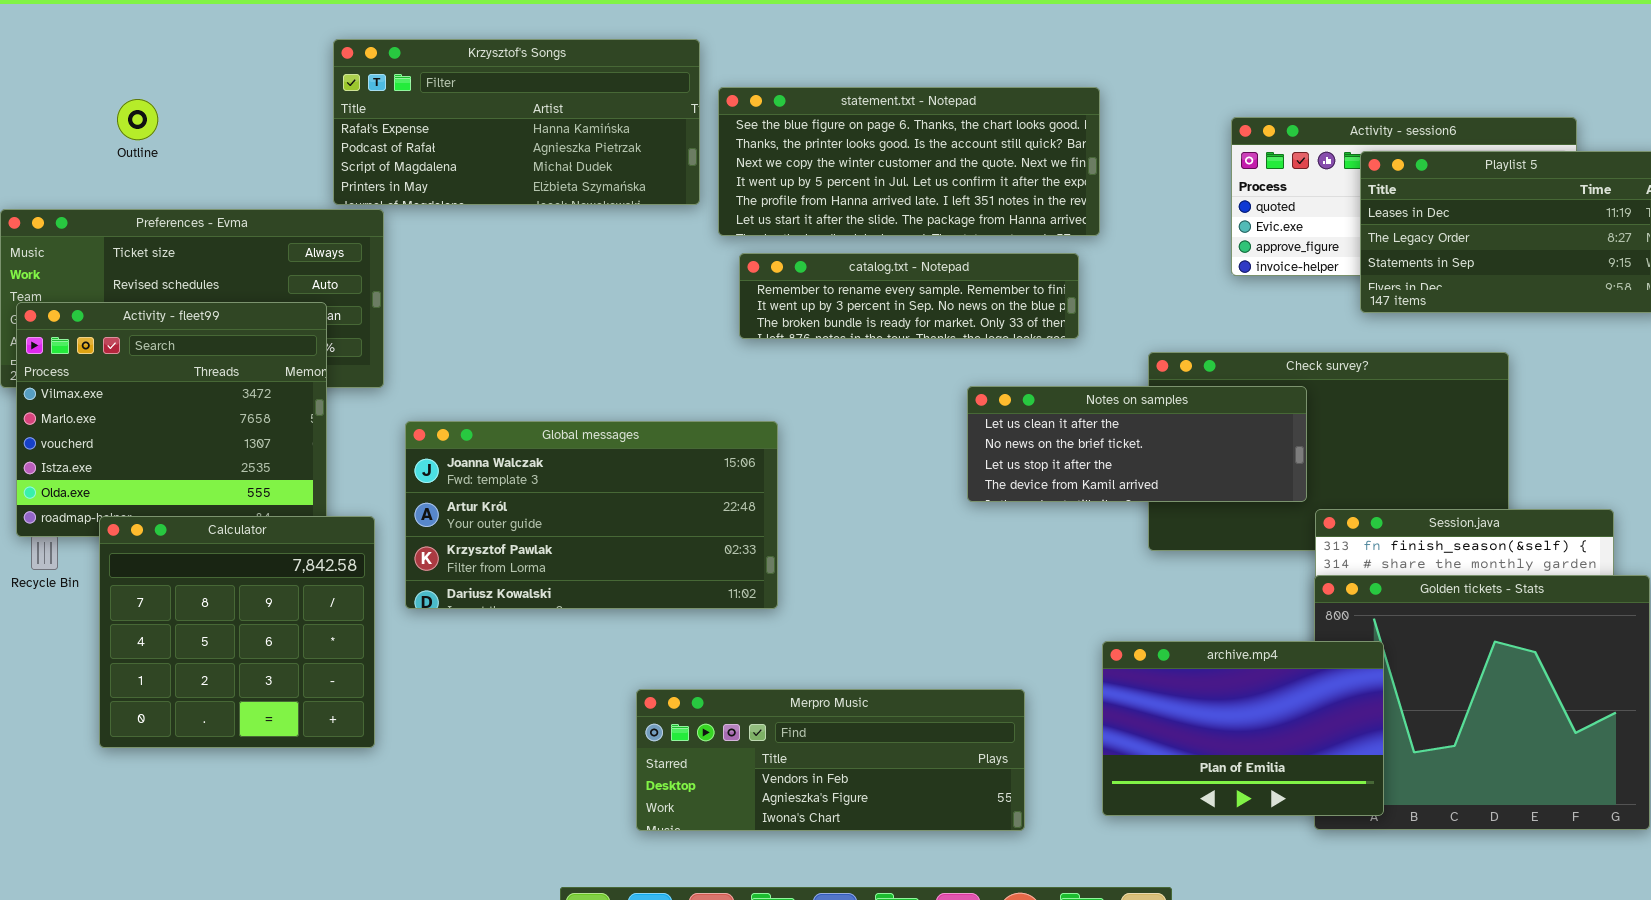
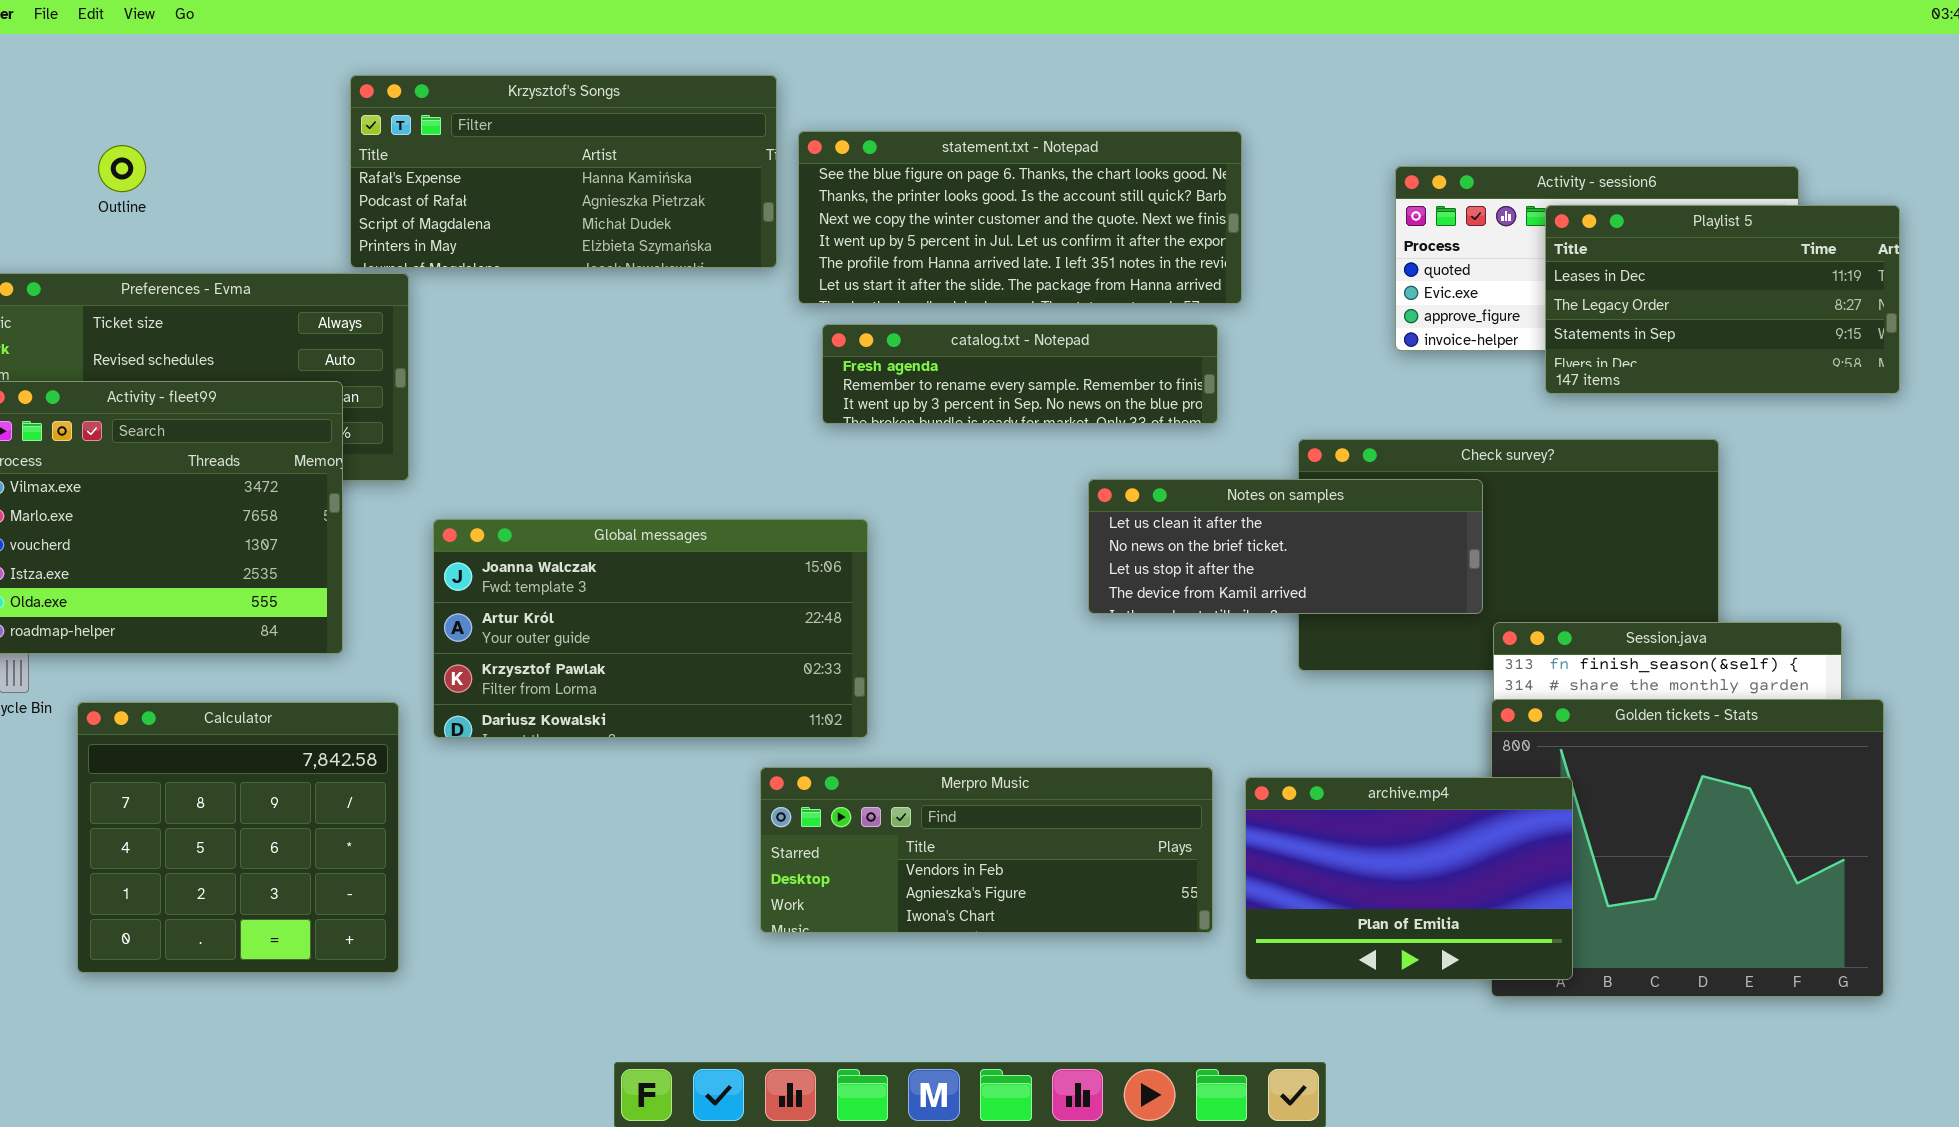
catalog.txt - Notepad: [739,253,1079,339] -> [822,324,1218,424], scrolled up 1 row
Calculator: [99,516,375,748] -> [77,702,399,973], moved
Merpro Music: [636,689,1025,831] -> [760,767,1213,933], moved

